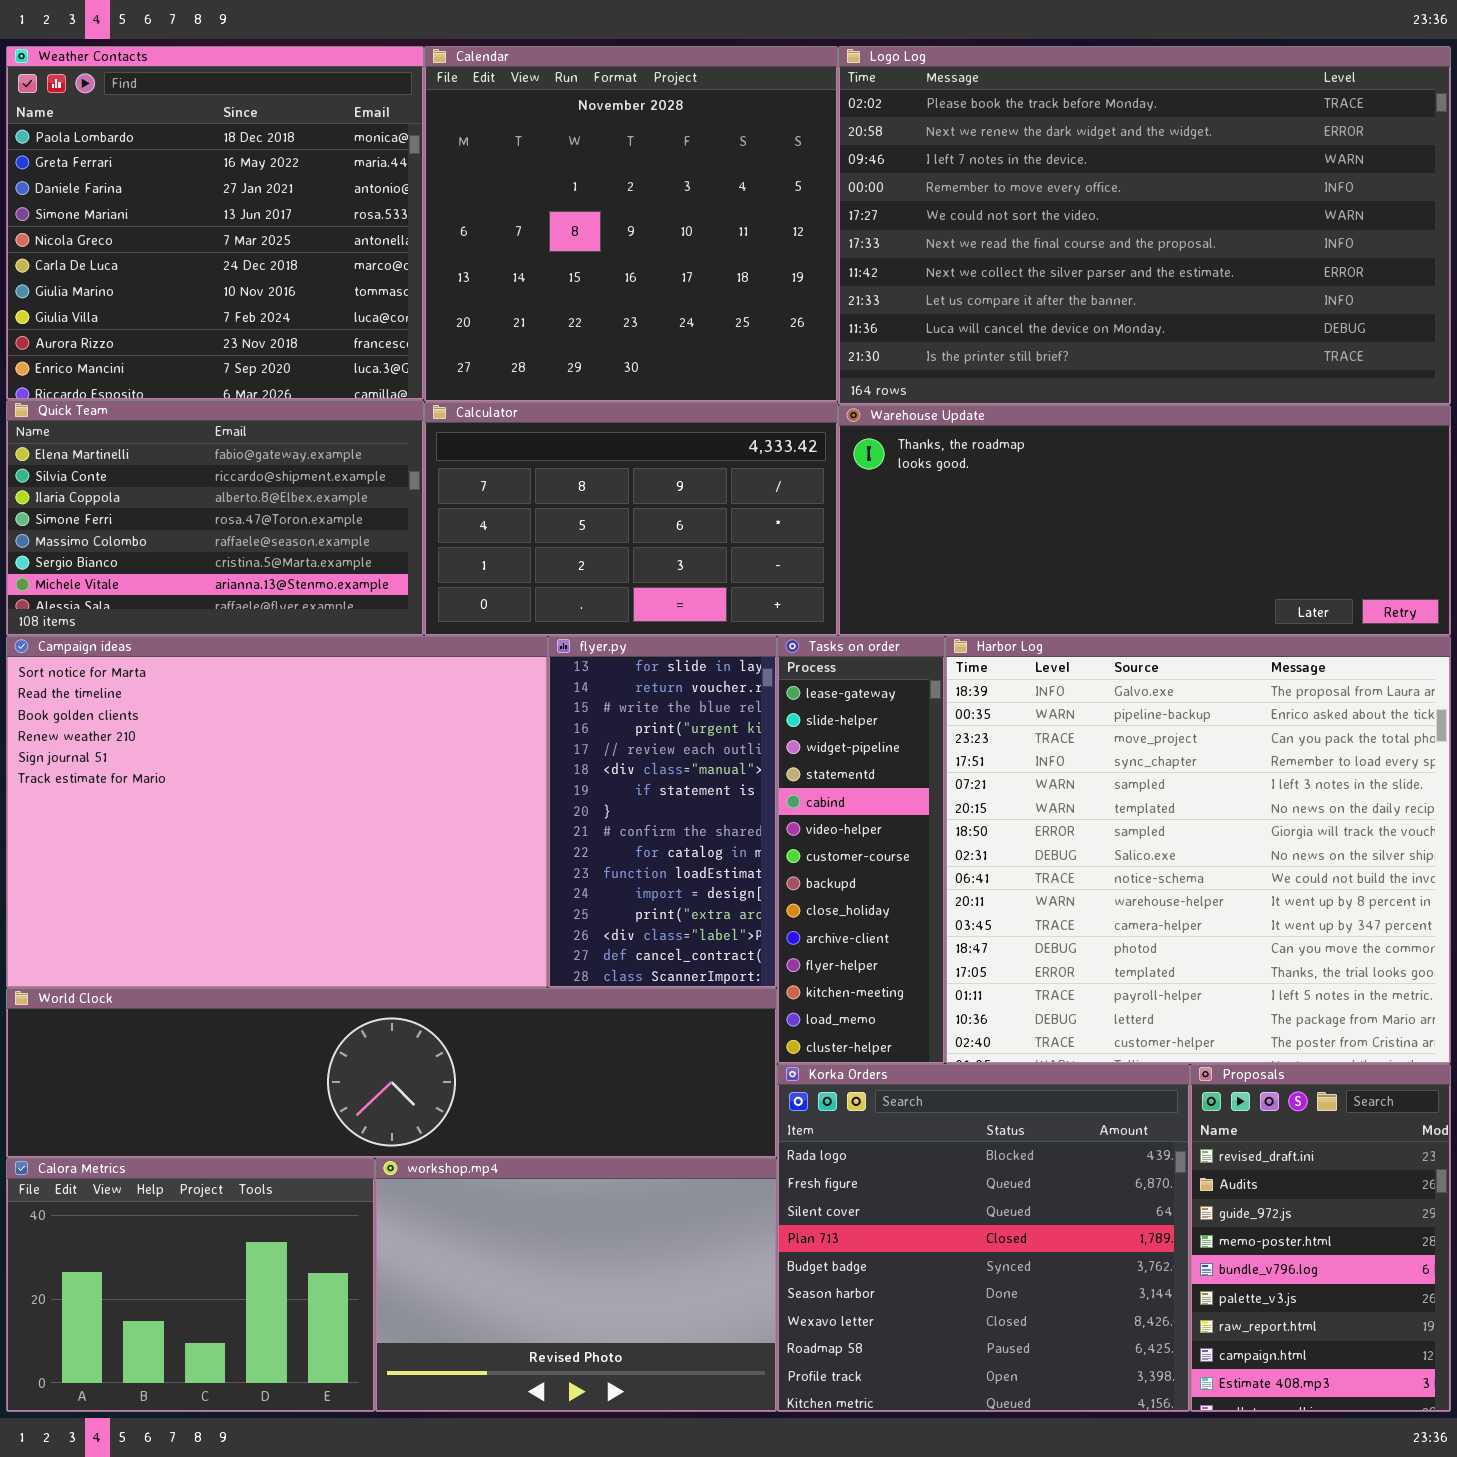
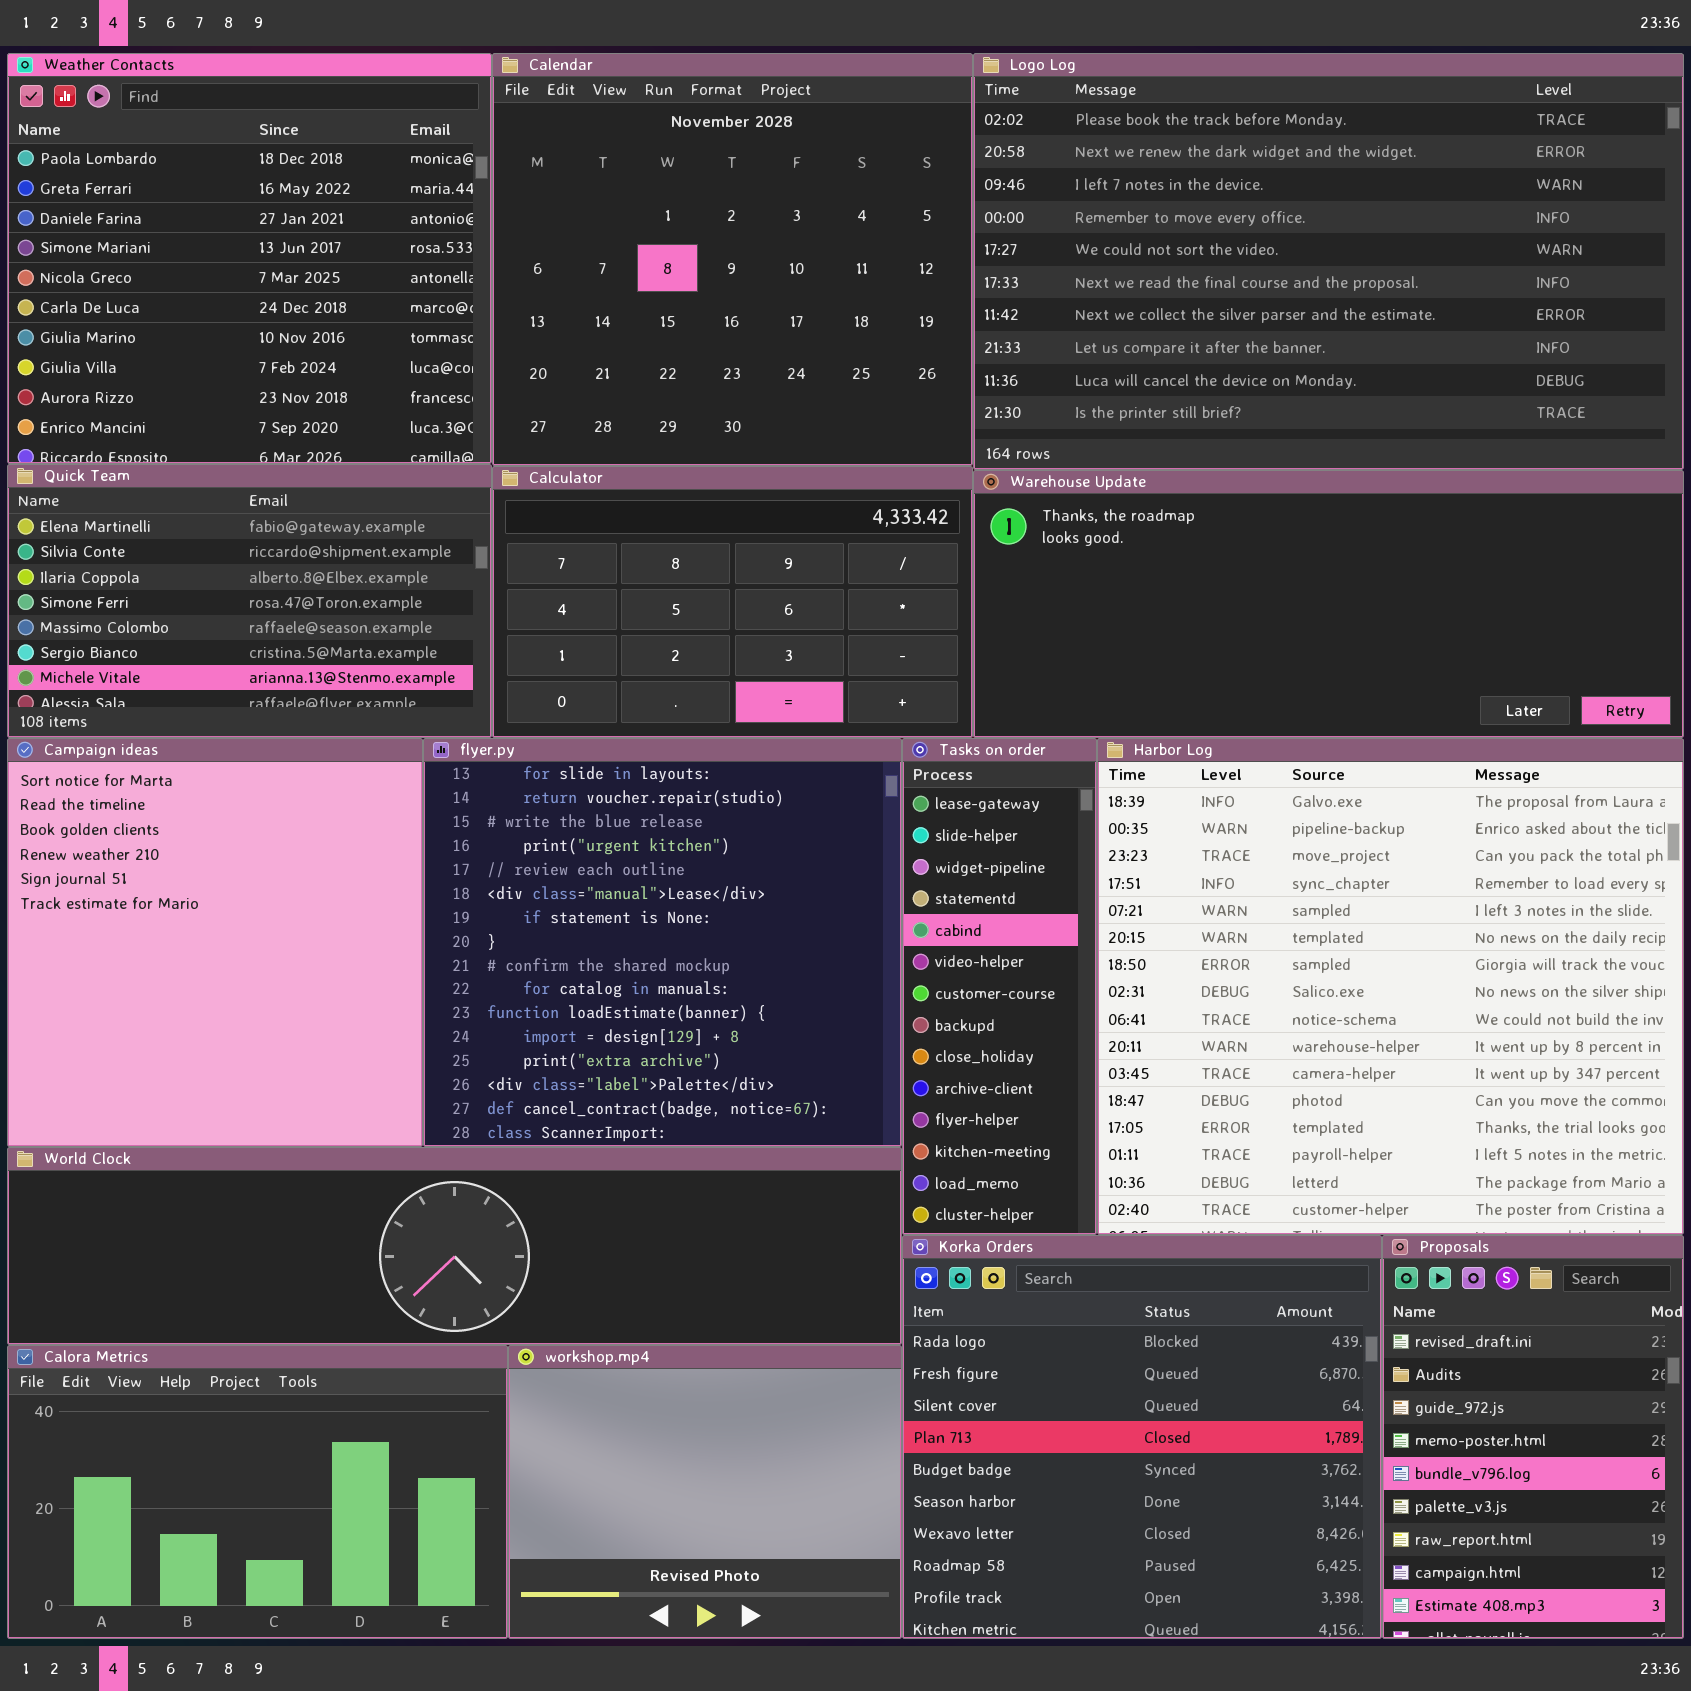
Campaign ideas: [6,636,548,988] -> [7,738,423,1147], resized
flyer.py: [548,636,777,988] -> [423,738,902,1147], resized
Calora Metrics: [6,1158,375,1412] -> [7,1345,508,1639], resized
workshop.mp4: [375,1158,777,1412] -> [508,1345,902,1639], resized

